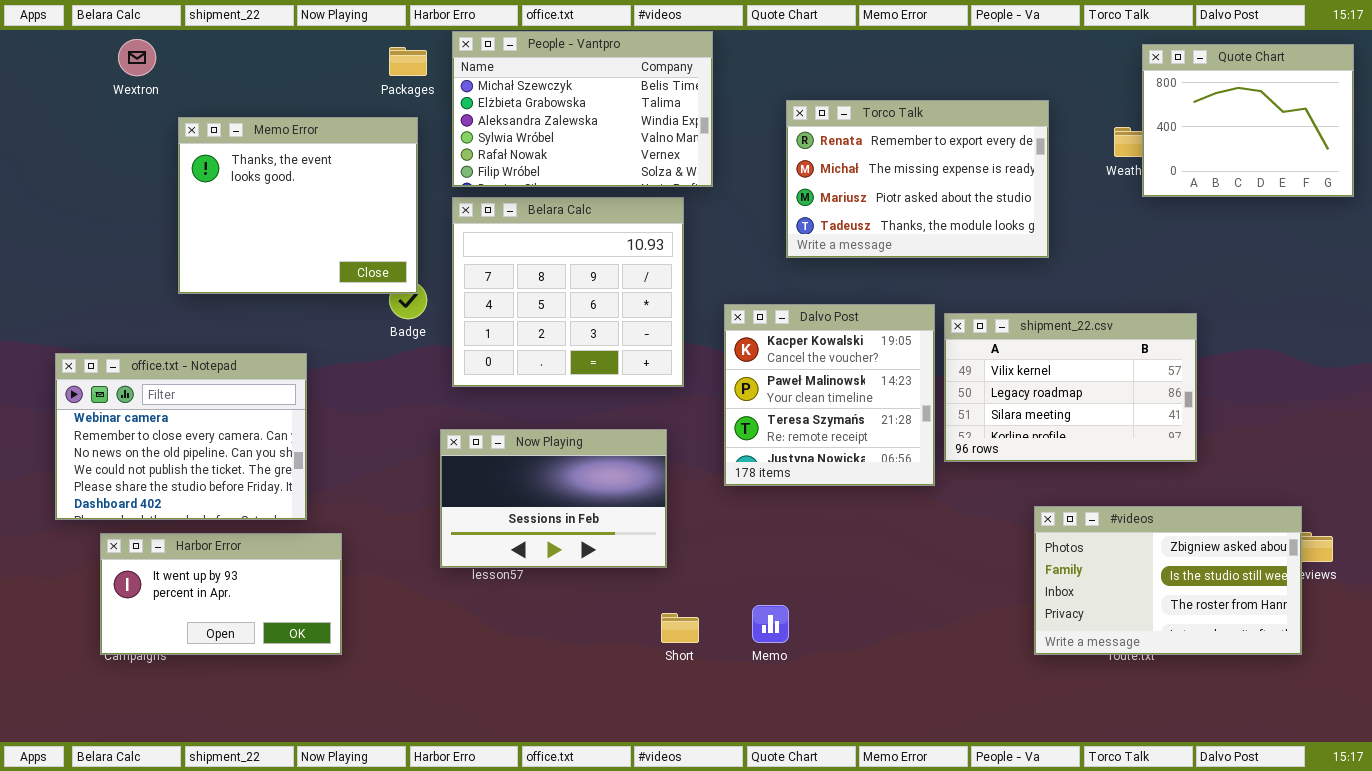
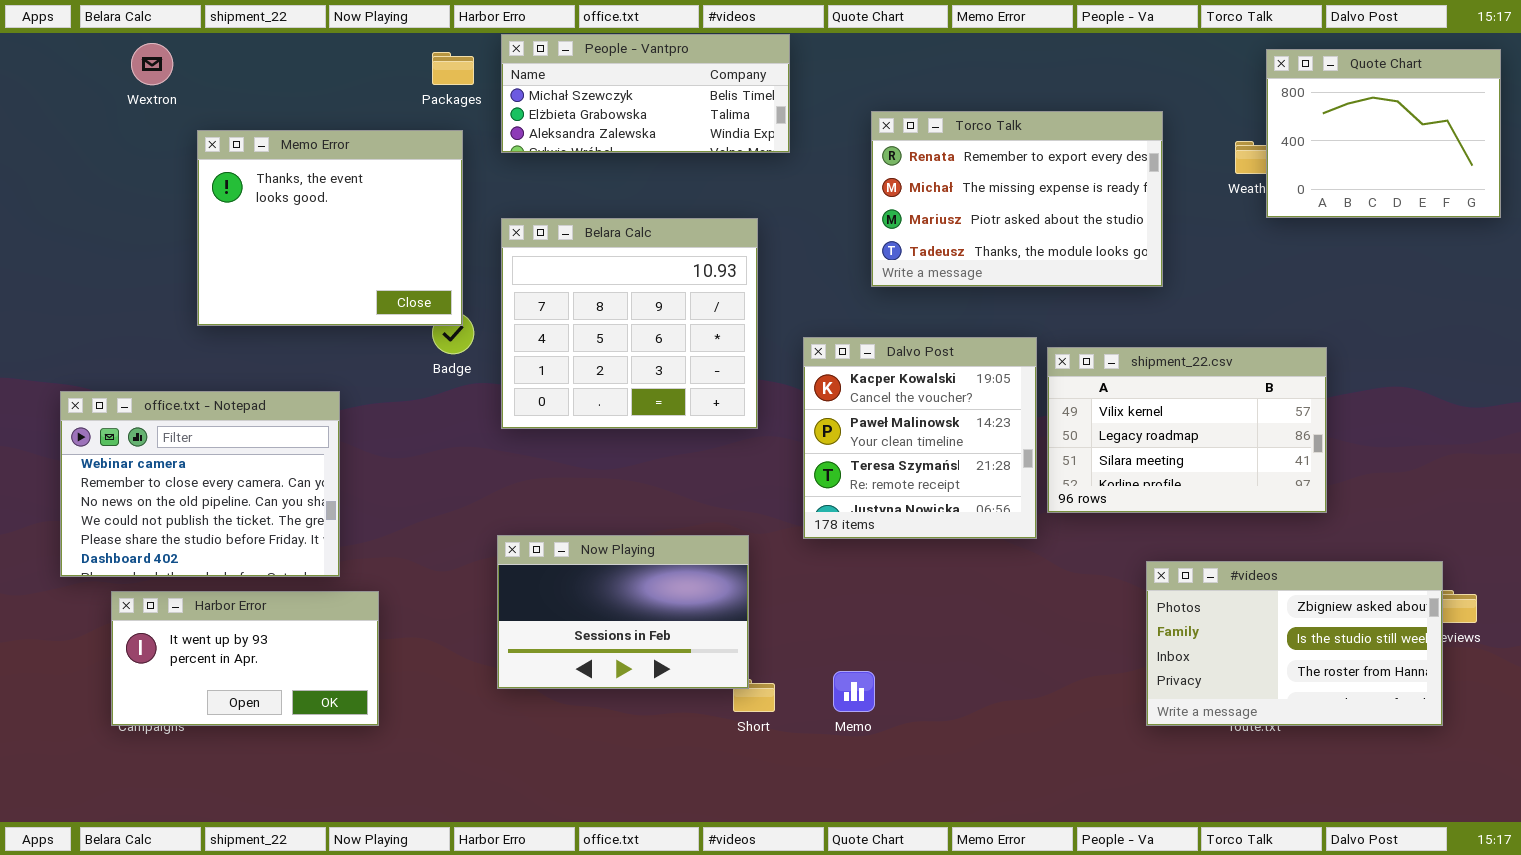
People - Vantpro: [452,31,713,187] -> [501,34,790,153], resized
Now Playing: [440,429,667,568] -> [497,535,749,689], moved

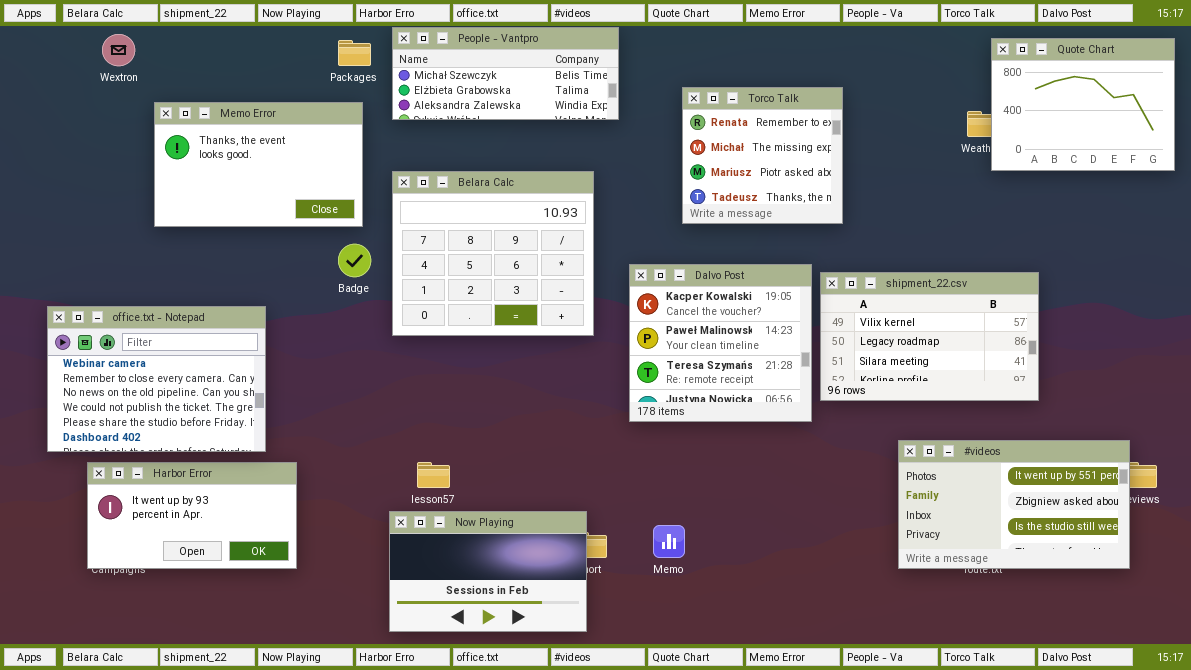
Torco Talk: [871,111,1163,287] -> [682,87,843,224], resized
Memo Error: [197,130,463,326] -> [154,102,363,227], resized
Now Playing: [497,535,749,689] -> [389,511,587,632], moved
#videos: [1146,561,1443,726] -> [898,440,1130,569], scrolled up 1 row

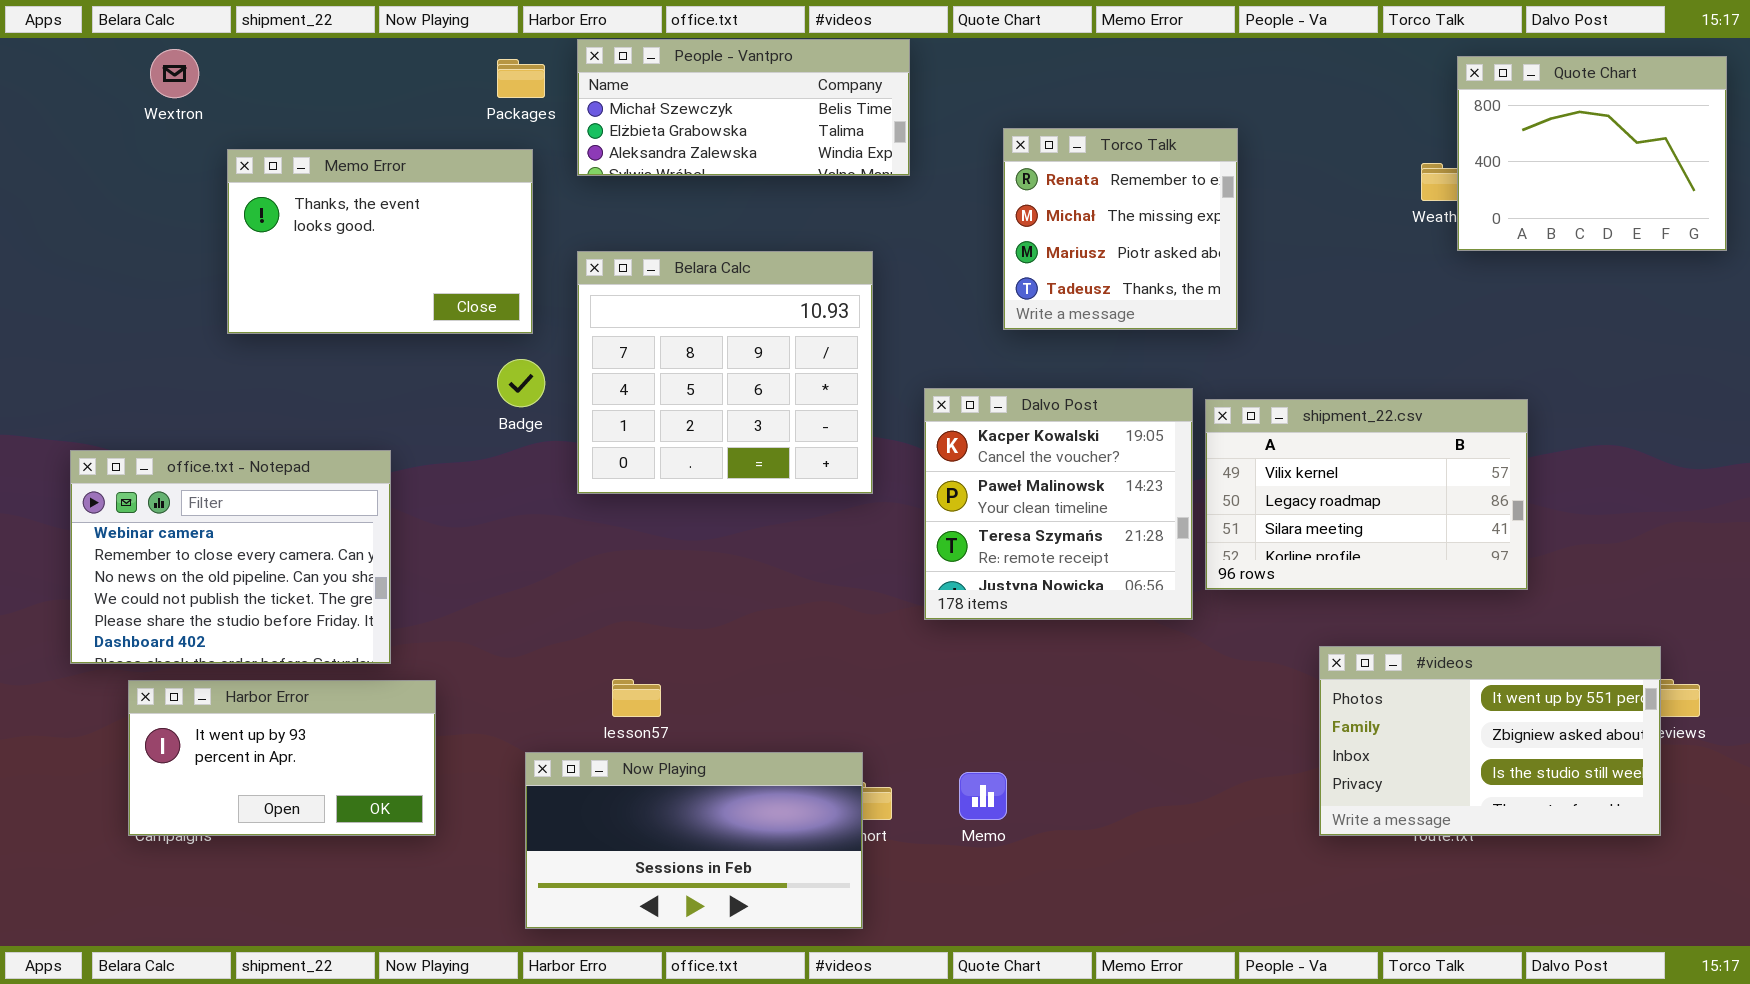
Now Playing: [389,511,587,632] -> [525,752,863,929], resized

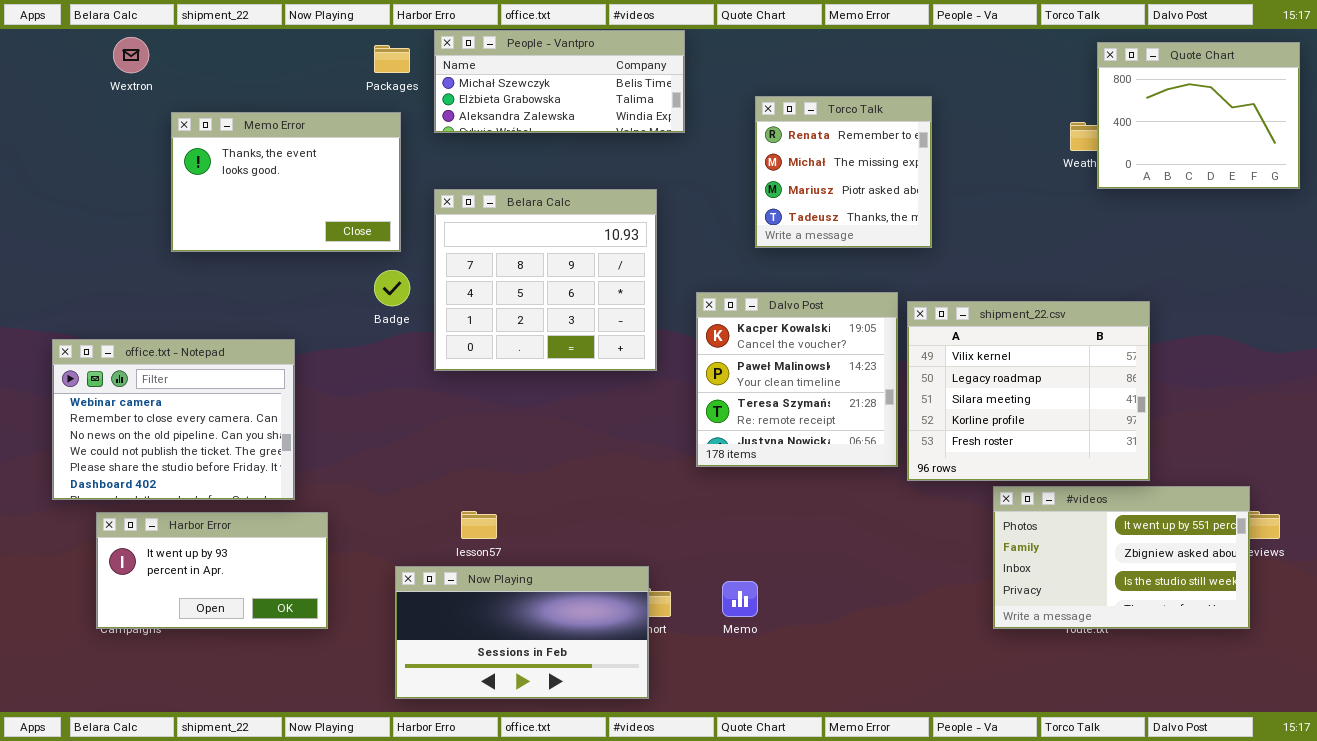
shipment_22.csv: [1205,399,1528,590] -> [907,301,1150,481], resized

